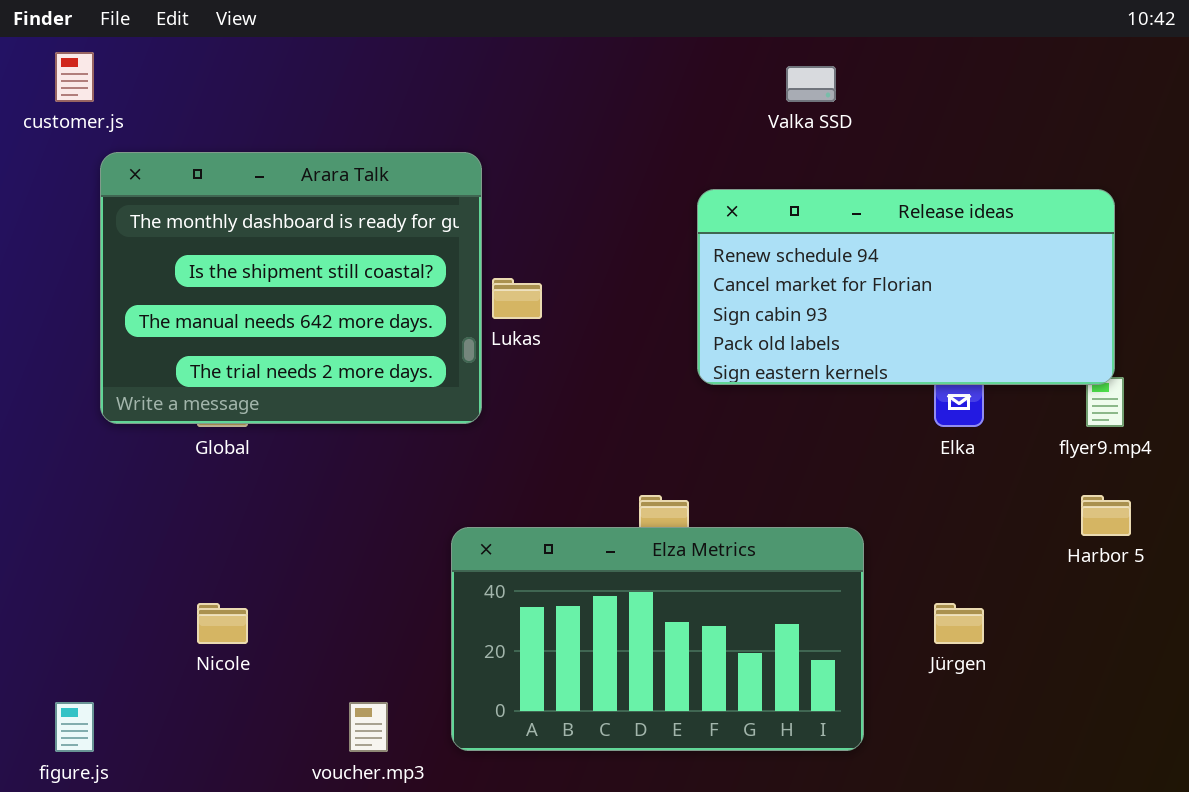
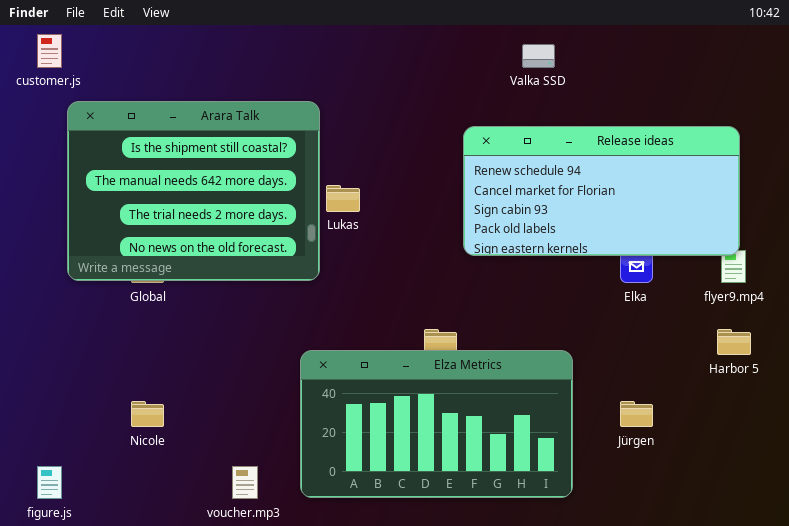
Arara Talk: [100,152,482,424] -> [67,101,320,281], scrolled down 1 row

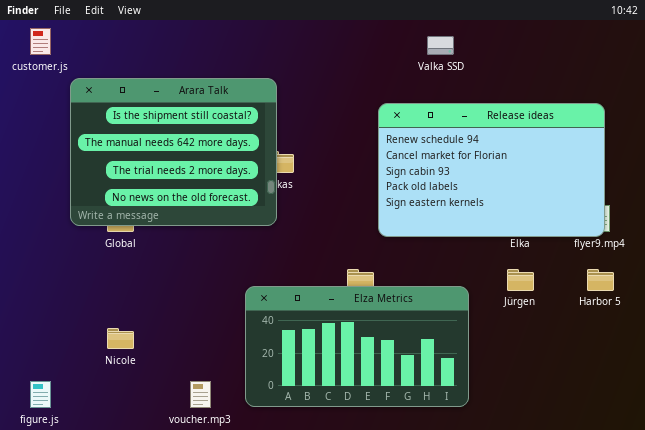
Arara Talk: [67,101,320,281] -> [70,78,277,226], moved
Release ideas: [463,126,740,256] -> [378,103,605,237], resized
Jürgen: [620,401,653,427] -> [507,269,534,291], moved

